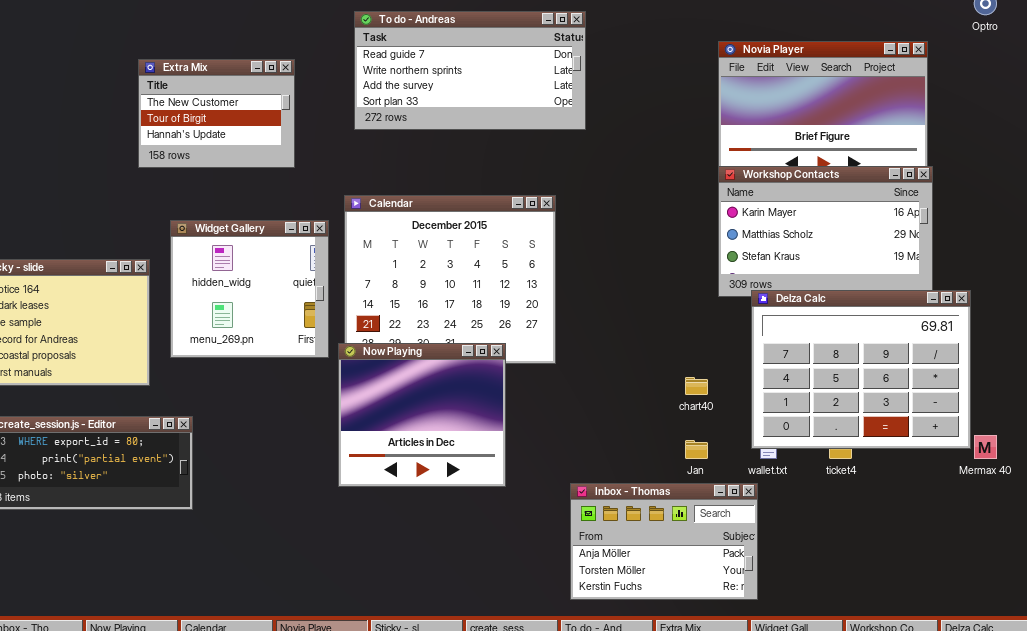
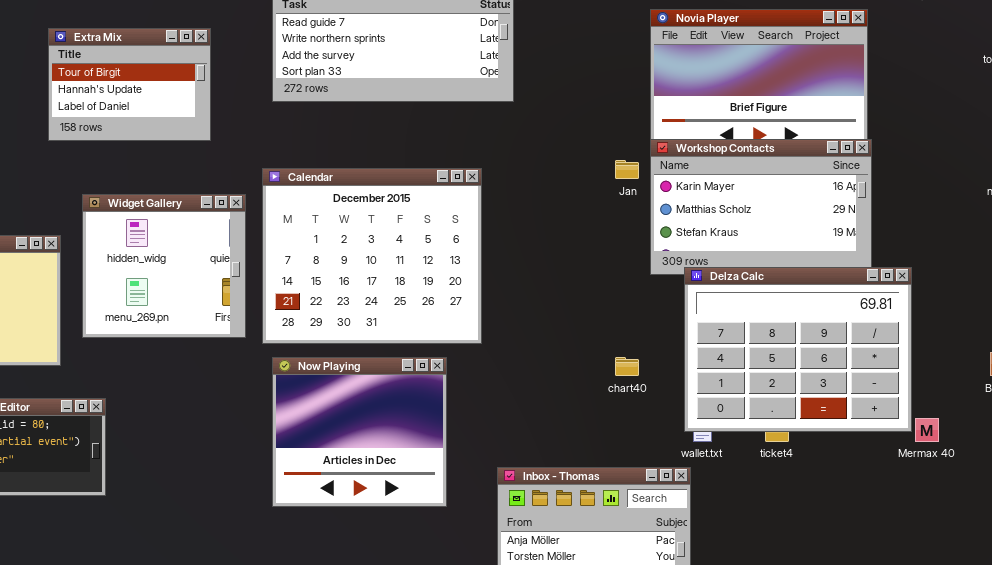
Extra Mix: [138,59,295,168] -> [48,28,211,141], scrolled down 1 row
Now Playing: [338,343,506,487] -> [272,357,447,507], moved
Jan: [685,440,708,459] -> [615,160,639,179], moved

